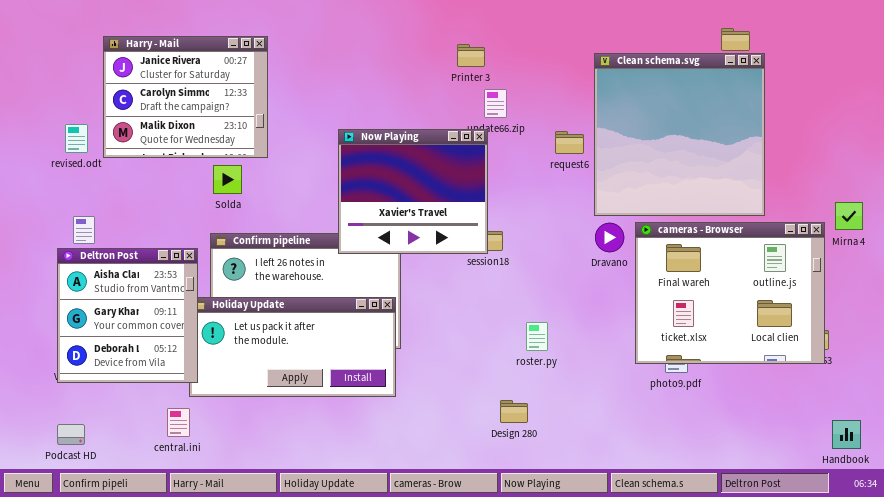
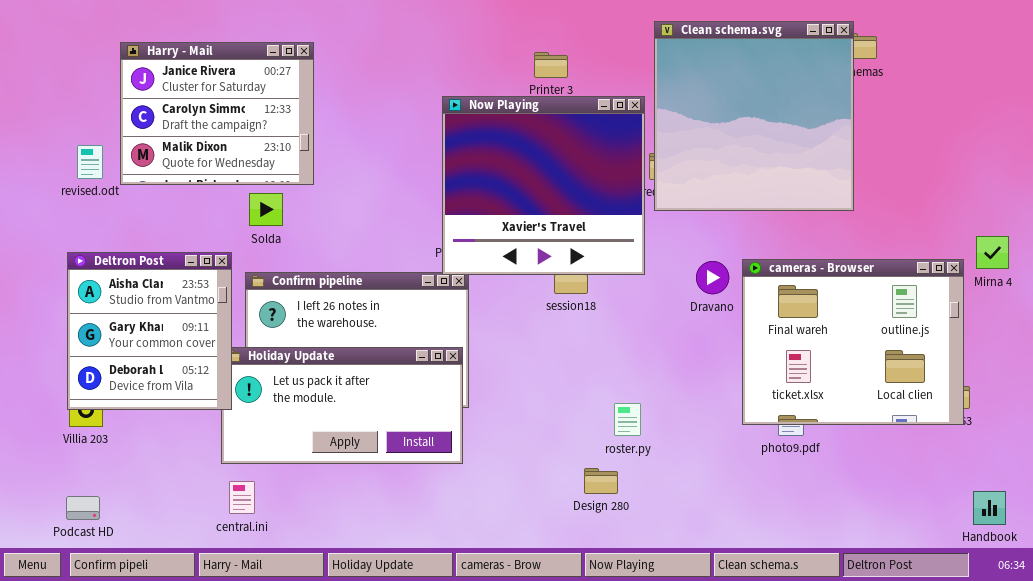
Clean schema.svg: [594,53,765,216] -> [654,21,854,211], moved
Now Playing: [338,129,488,254] -> [442,96,645,275], moved, resized
Deltron Post: [57,248,198,383] -> [67,252,232,410], moved
roster.py: [526,322,548,351] -> [614,403,641,436], moved
central.ini: [167,408,190,437] -> [229,481,255,514], moved

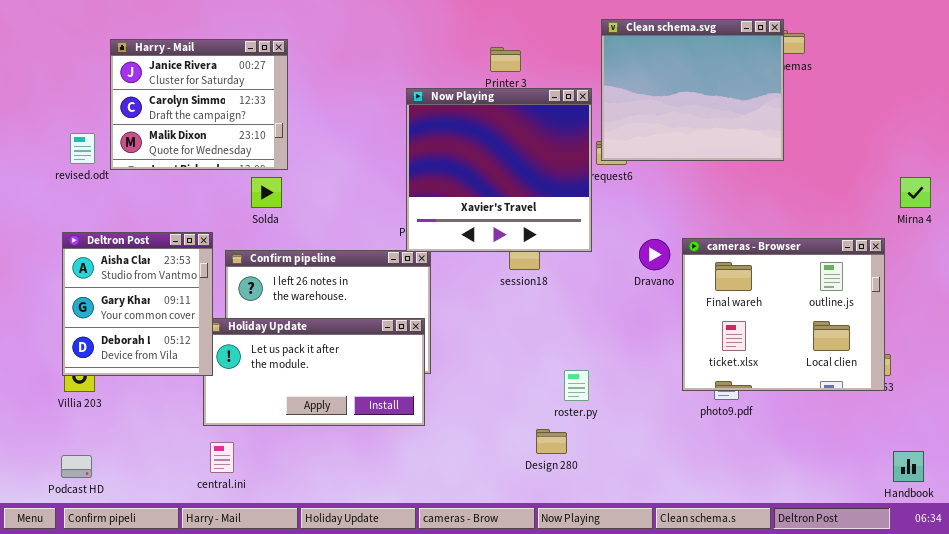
Clean schema.svg: [654,21,854,211] -> [601,19,784,161], resized
Solda: [249,193,283,226] -> [251,177,282,208], moved
Mirna 4: [976,236,1009,269] -> [900,177,931,208], moved

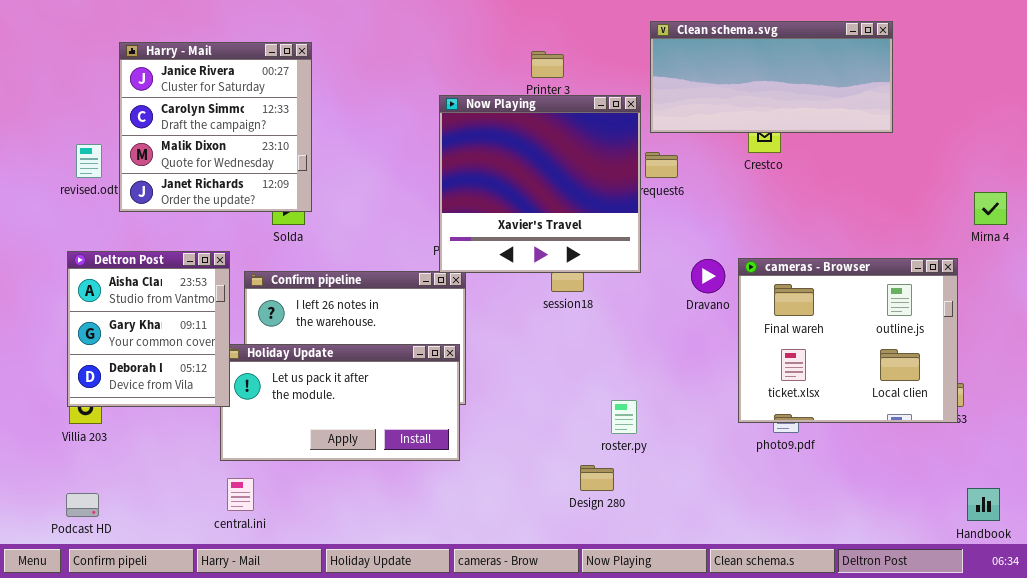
Clean schema.svg: [601,19,784,161] -> [650,21,893,133], resized
Harry - Mail: [110,39,288,170] -> [119,42,312,212], resized

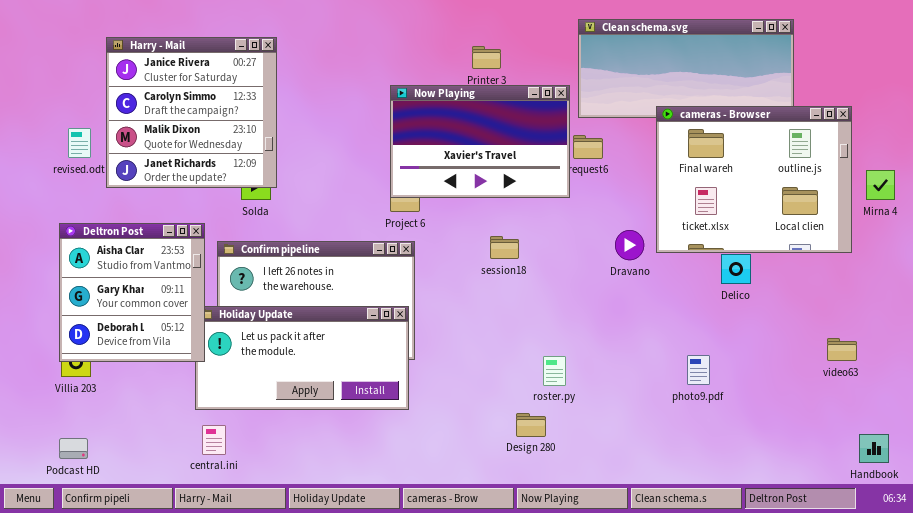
Now Playing: [439,95,641,273] -> [390,85,570,198], resized
cameras - Browser: [738,258,958,423] -> [656,106,852,253], moved

